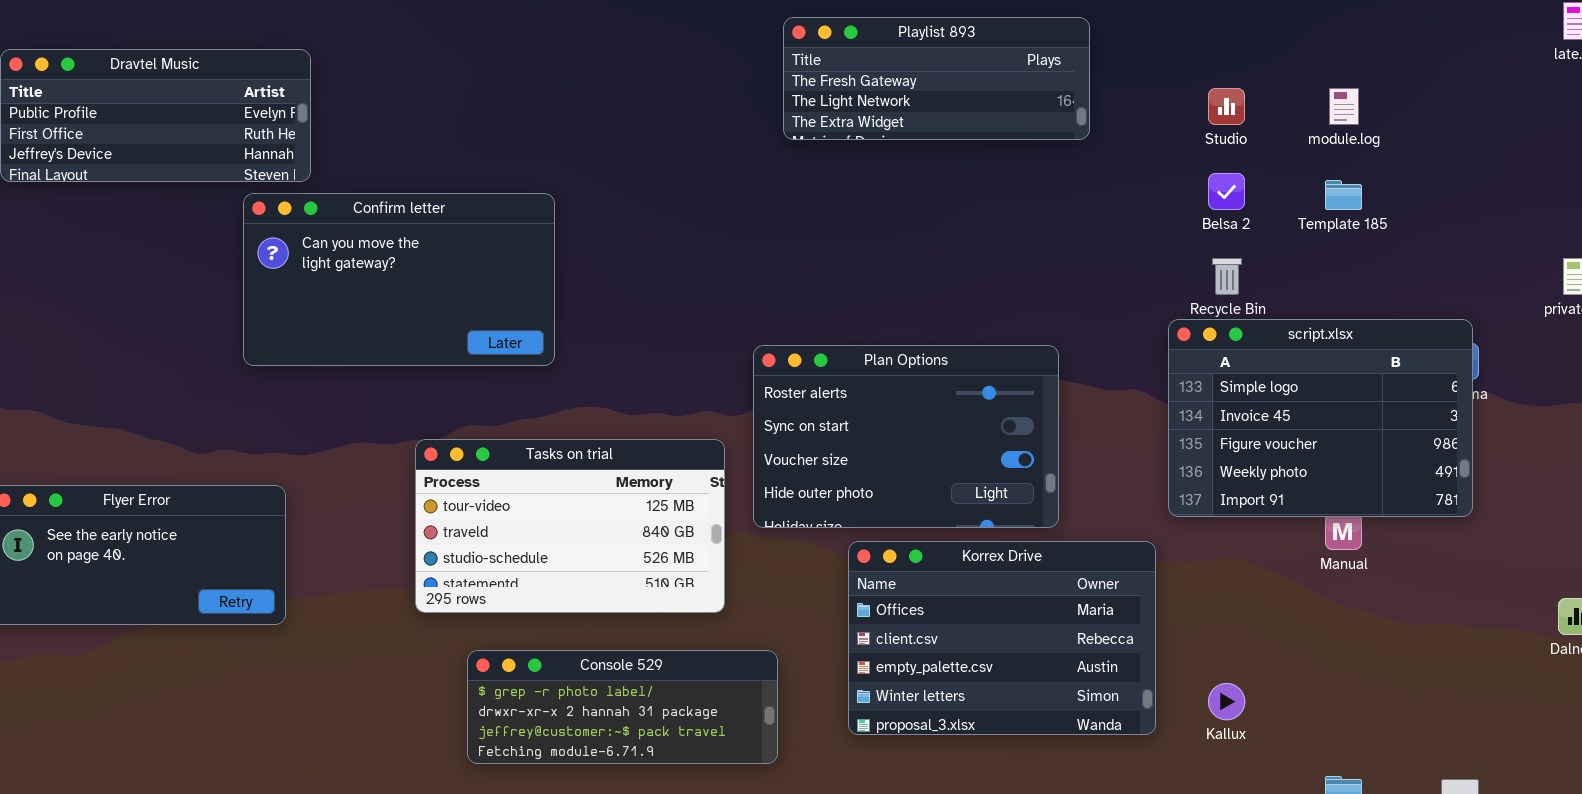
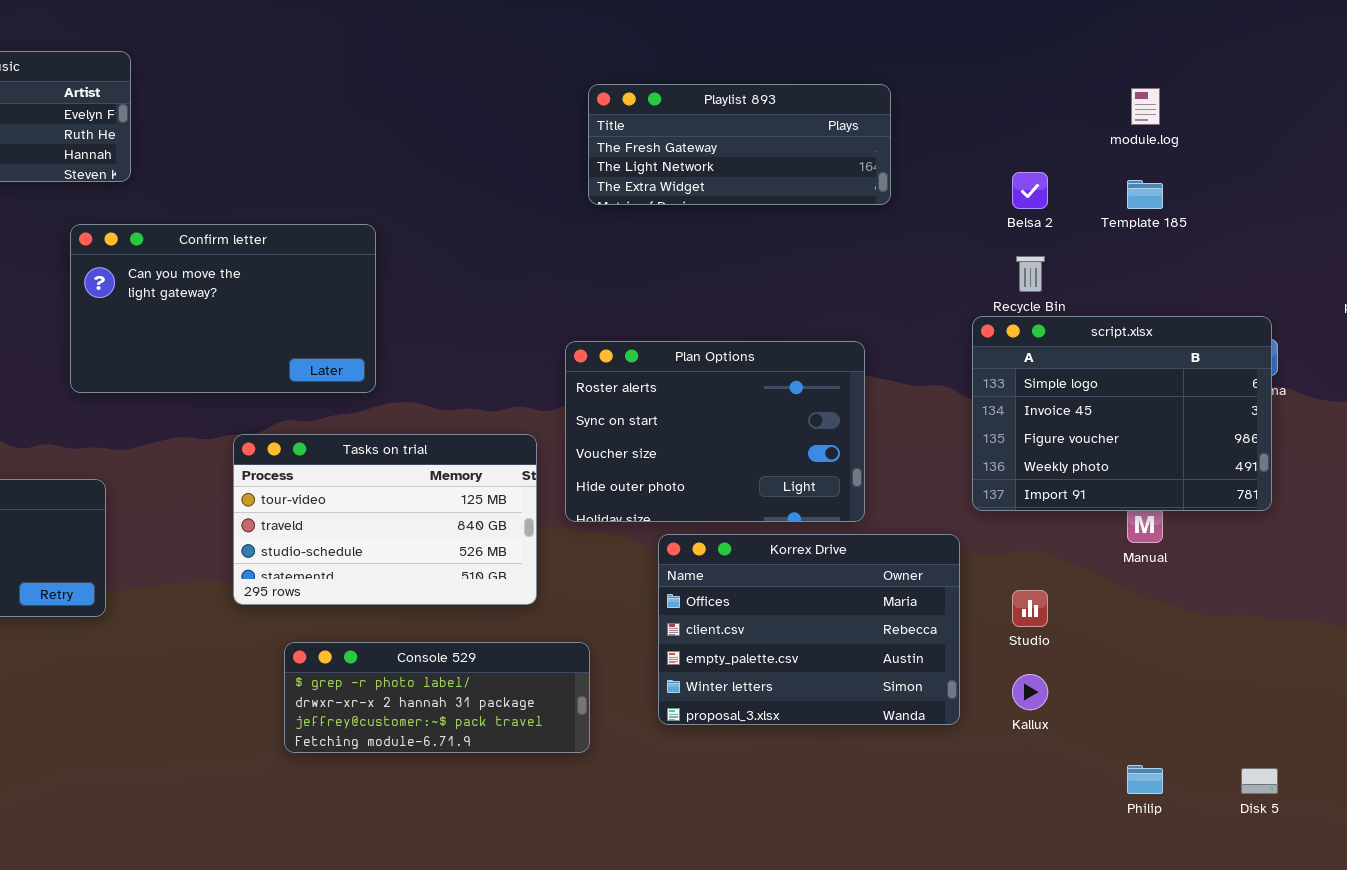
Playlist 893: [783,17,1090,140] -> [588,84,891,205], moved
Studio: [1208,88,1245,125] -> [1012,590,1048,627], moved
Confirm letter: [243,193,555,366] -> [70,224,376,393], moved

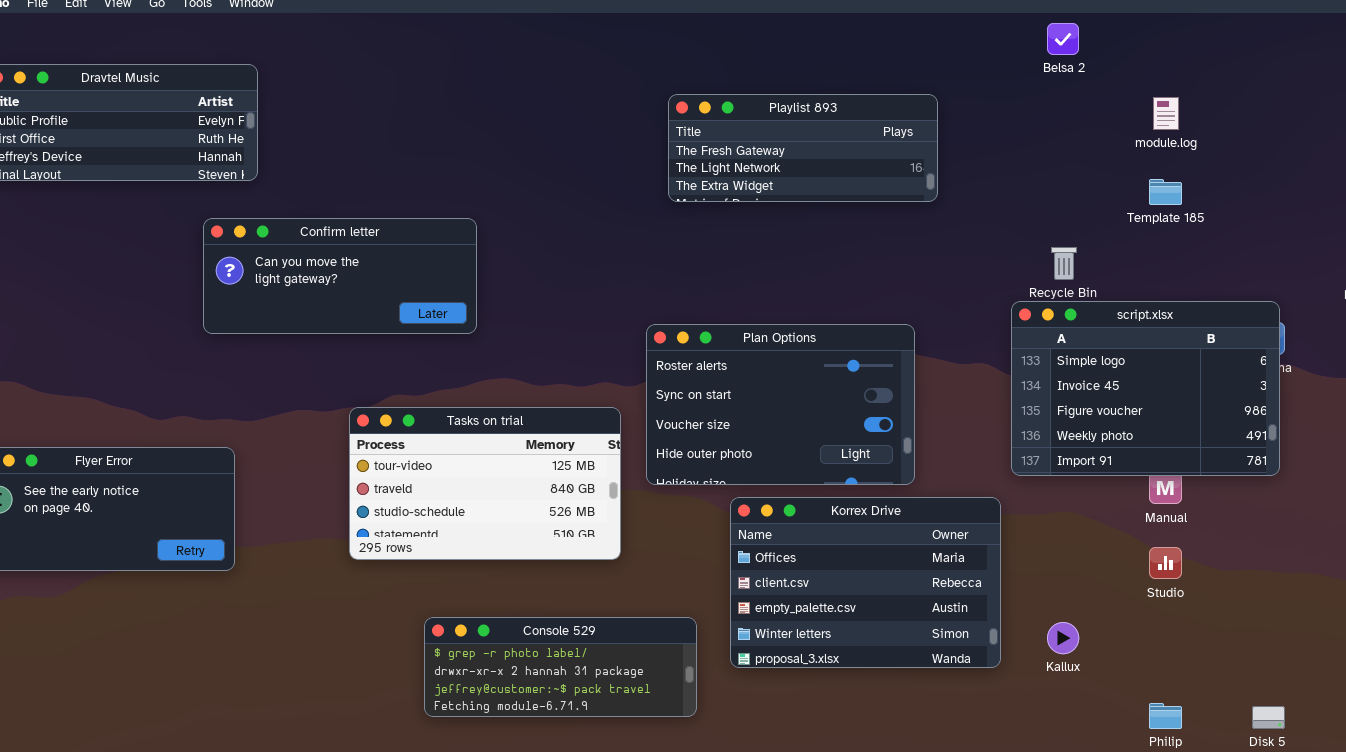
Belsa 2: [1012,172,1048,209] -> [1047,23,1079,55], moved
Confirm letter: [70,224,376,393] -> [203,218,477,334], resized
Studio: [1012,590,1048,627] -> [1149,547,1182,579], moved
Console 529: [284,642,590,753] -> [424,617,697,717], moved

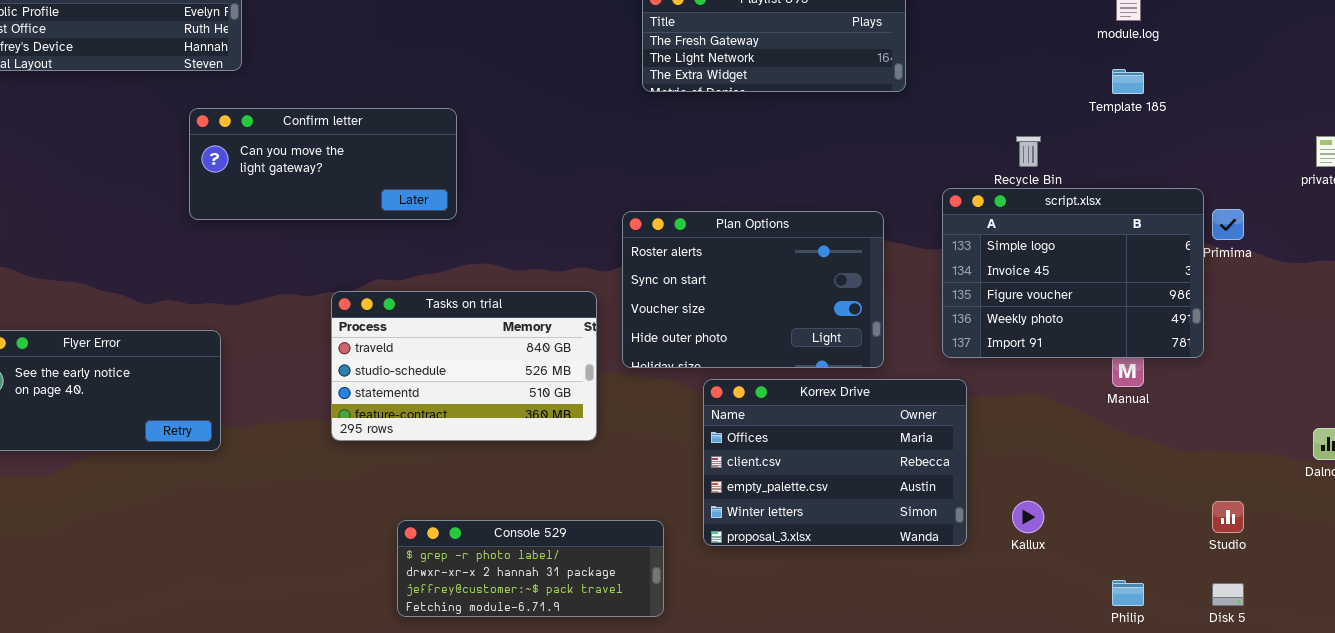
script.xlsx: [1011,301,1280,476] -> [942,188,1204,358], moved
Tasks on trial: [349,407,621,560] -> [331,291,597,441], scrolled down 1 row
Studio: [1149,547,1182,579] -> [1212,501,1244,533], moved
Console 529: [424,617,697,717] -> [397,520,664,617], moved

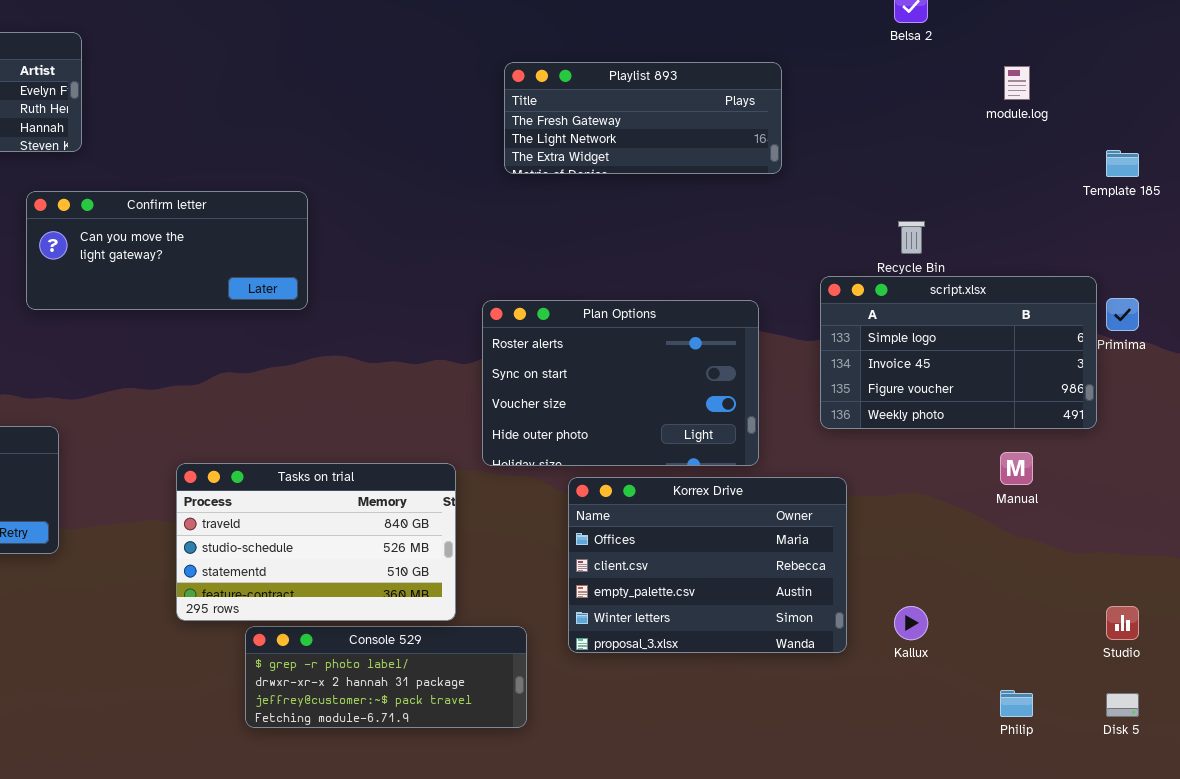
Template 185: [1112,69,1144,94] -> [1106,150,1139,177], moved
script.xlsx: [942,188,1204,358] -> [820,276,1097,429], resized
Tasks on trial: [331,291,597,441] -> [176,463,456,621], moved

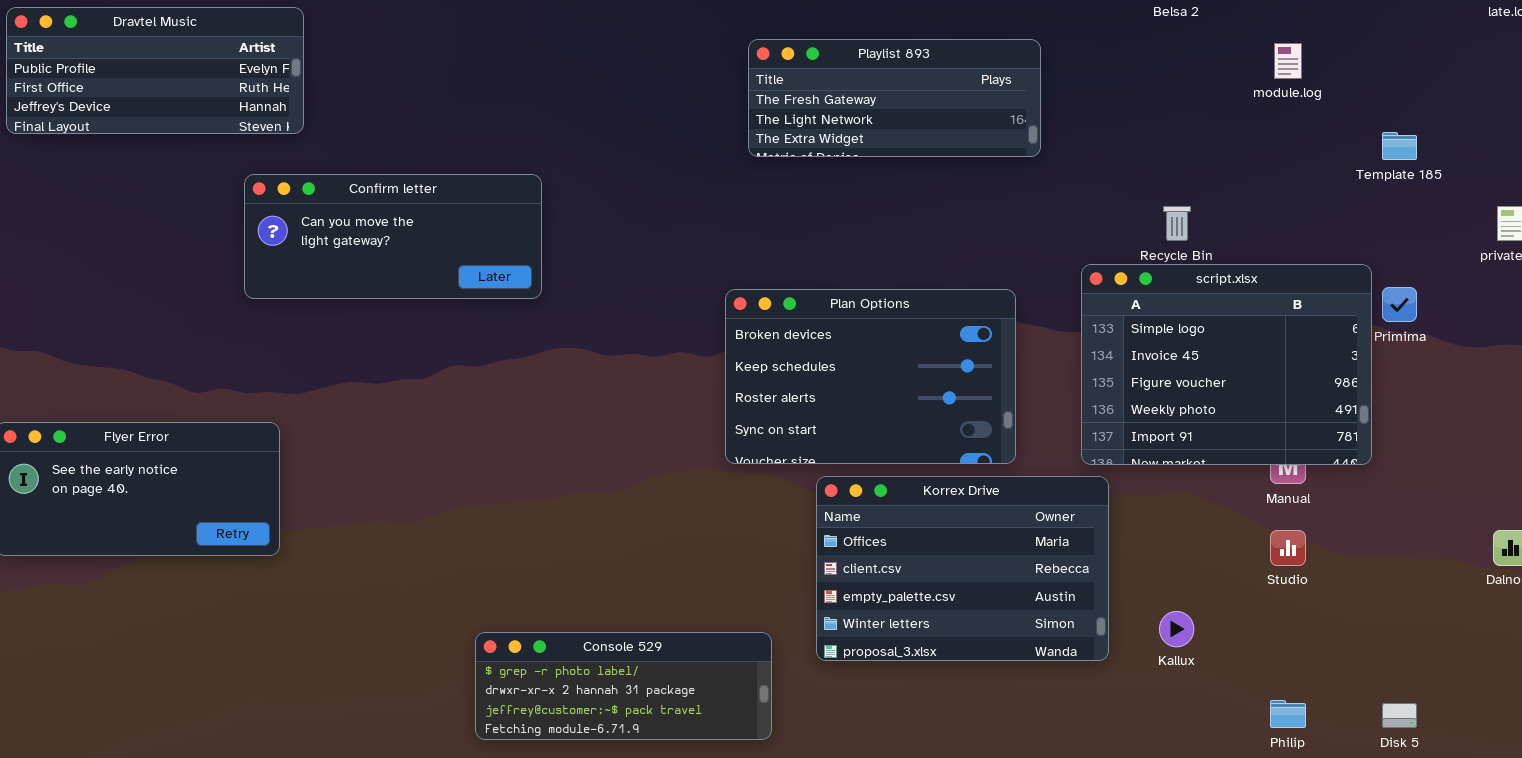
script.xlsx: [820,276,1097,429] -> [1081,264,1372,465], resized
Plan Options: [482,300,759,466] -> [725,289,1016,464], scrolled up 2 rows
Tasks on trial: [176,463,456,621] -> none, closed
Studio: [1106,606,1139,640] -> [1270,530,1306,566], moved

